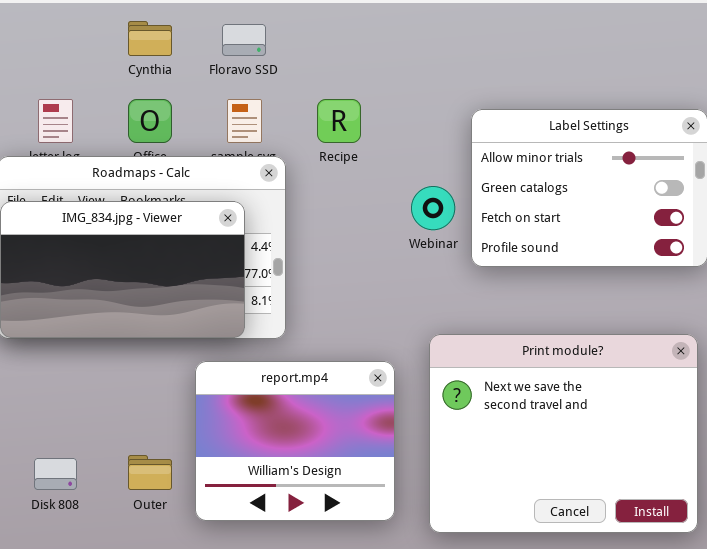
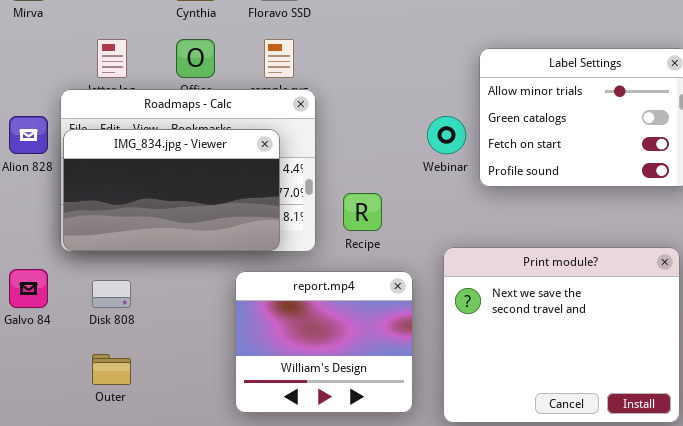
Recipe: [317,99,361,143] -> [343,193,382,231], moved
Outer: [128,455,172,490] -> [92,354,131,385], moved
Disk 808: [34,458,77,490] -> [92,280,131,308], moved

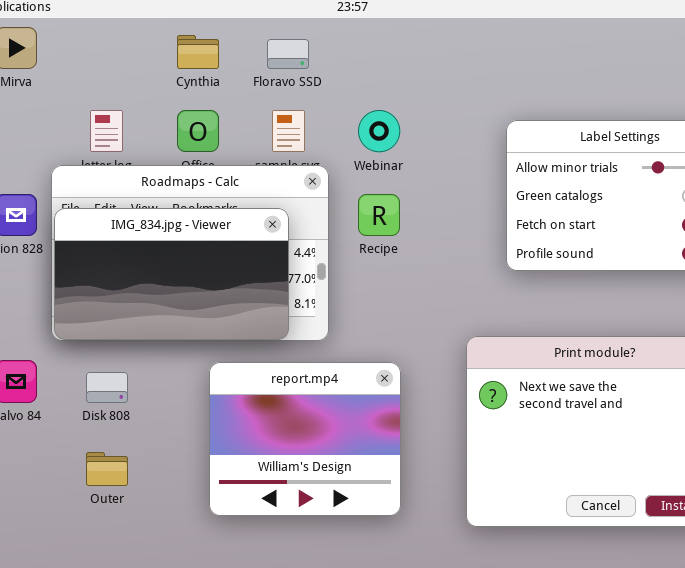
Webinar: [427,116,466,154] -> [358,110,400,152], moved
Recipe: [343,193,382,231] -> [358,194,400,236], moved
report.mp4: [235,271,413,413] -> [209,362,401,516], moved

